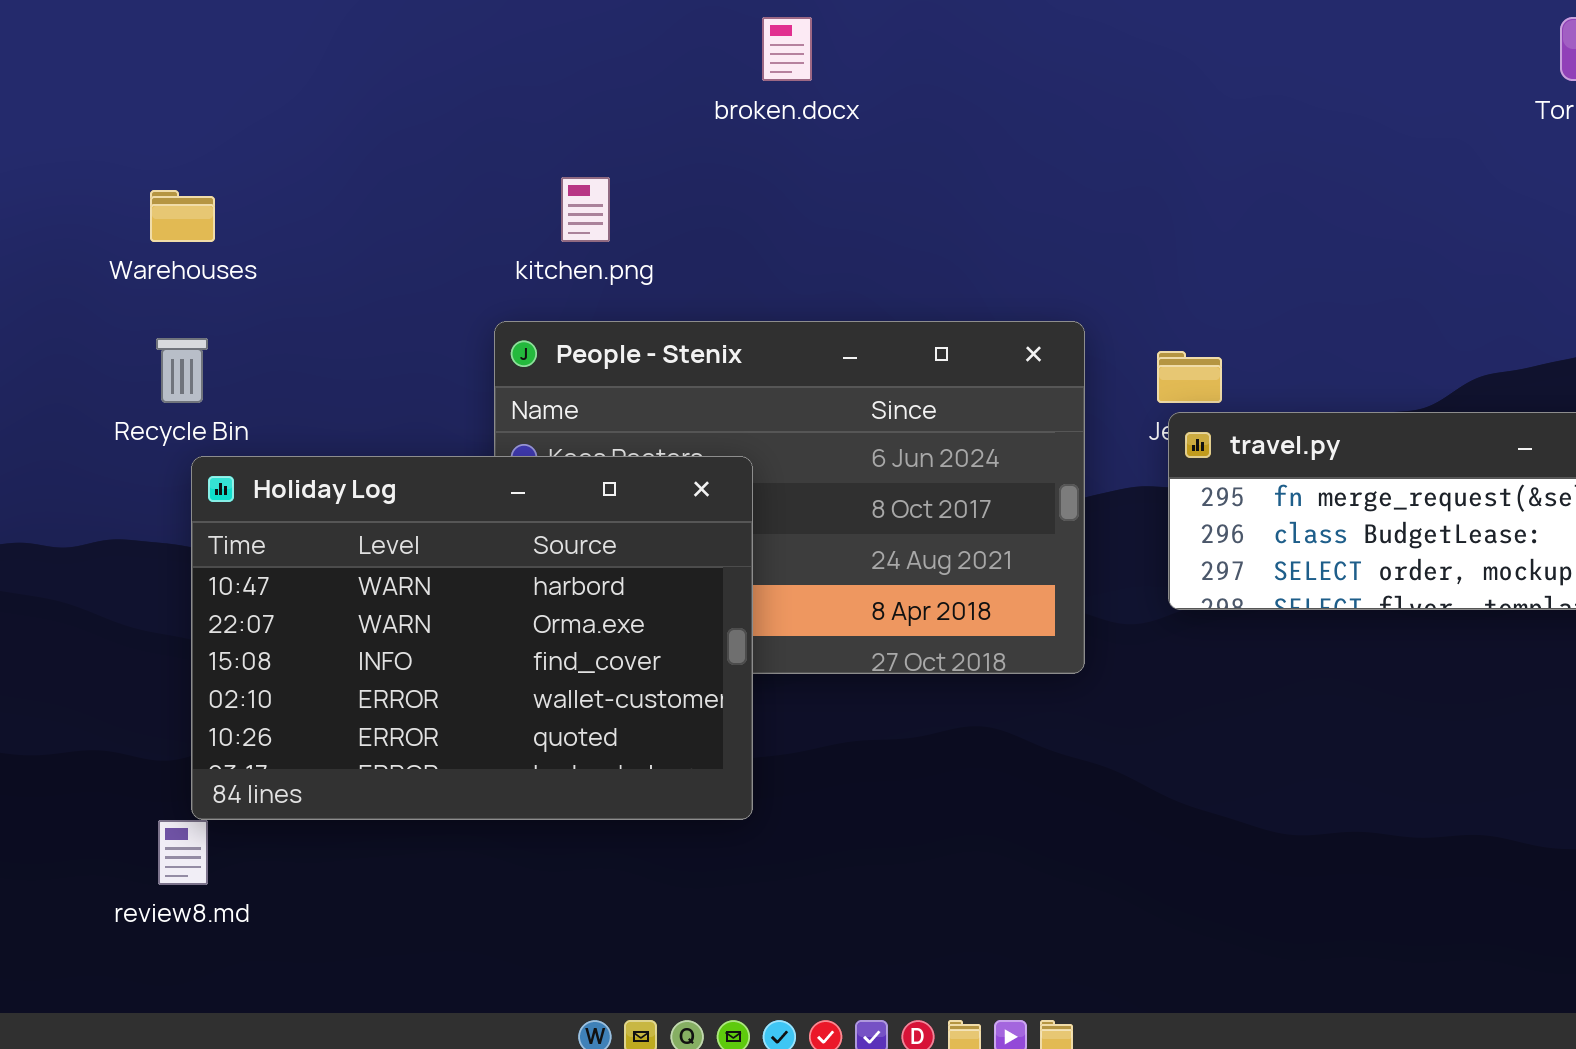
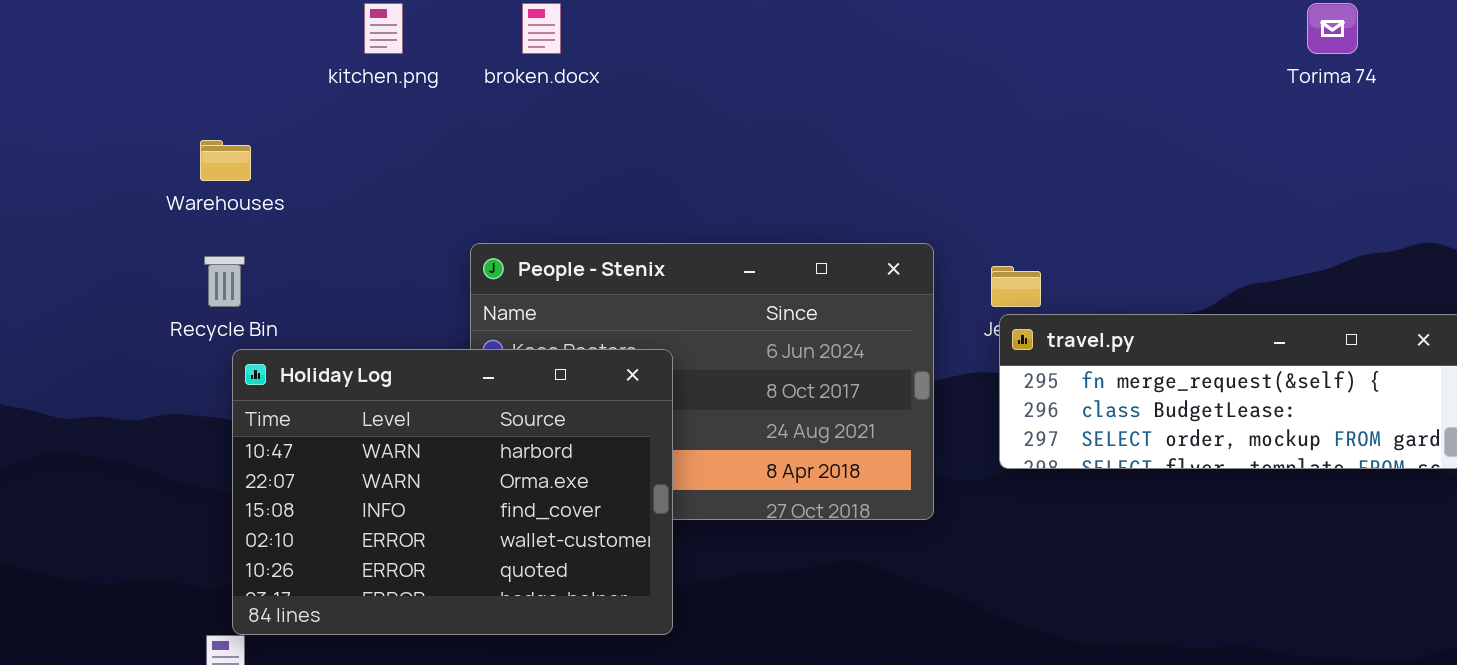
broken.docx: [762,17,812,81] -> [522,3,561,54], moved
kitchen.png: [561,177,610,242] -> [364,3,403,54], moved

